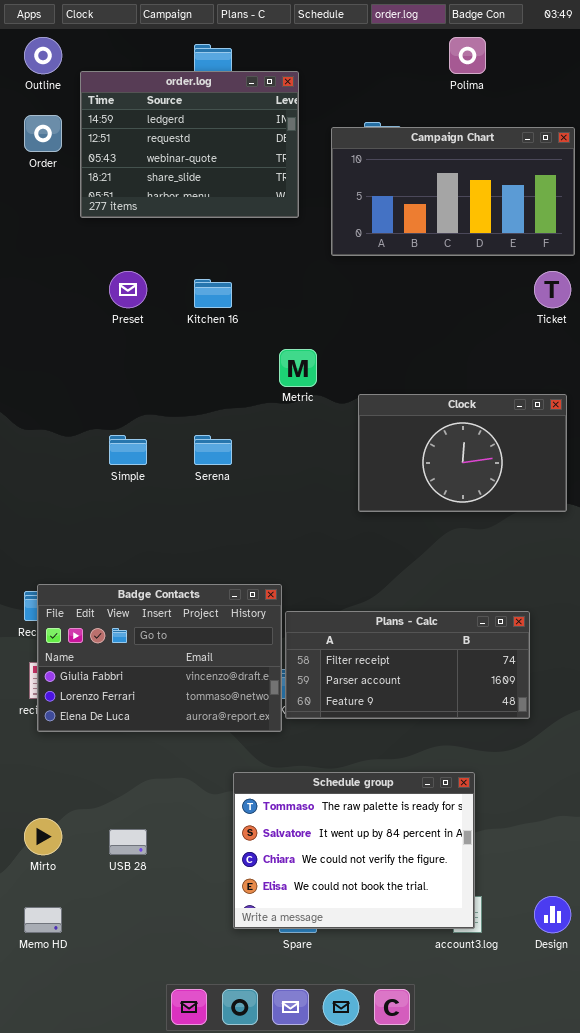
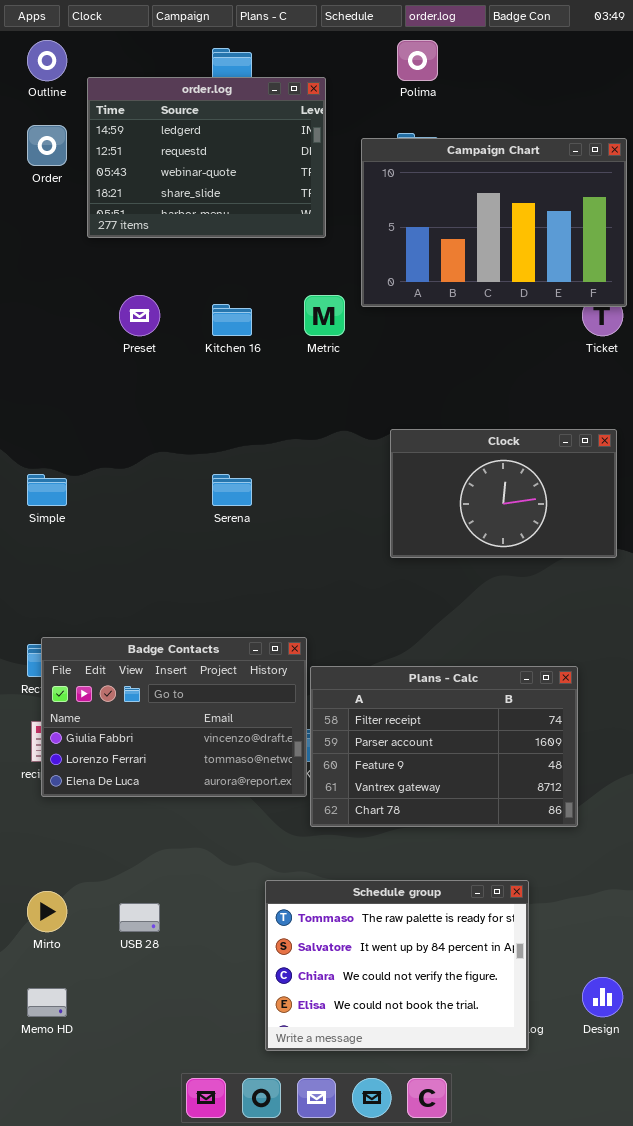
Polima: [449,37,486,74] -> [397,40,438,81], moved
Campaign Chart: [331,127,575,256] -> [361,138,627,307], resized
Metric: [279,349,317,387] -> [304,295,345,336], moved
Simple: [109,435,147,465] -> [27,474,67,506], moved
Plans - Calc: [285,611,530,719] -> [310,666,578,827], resized
Schedule group: [233,772,475,929] -> [265,880,529,1051], moved

